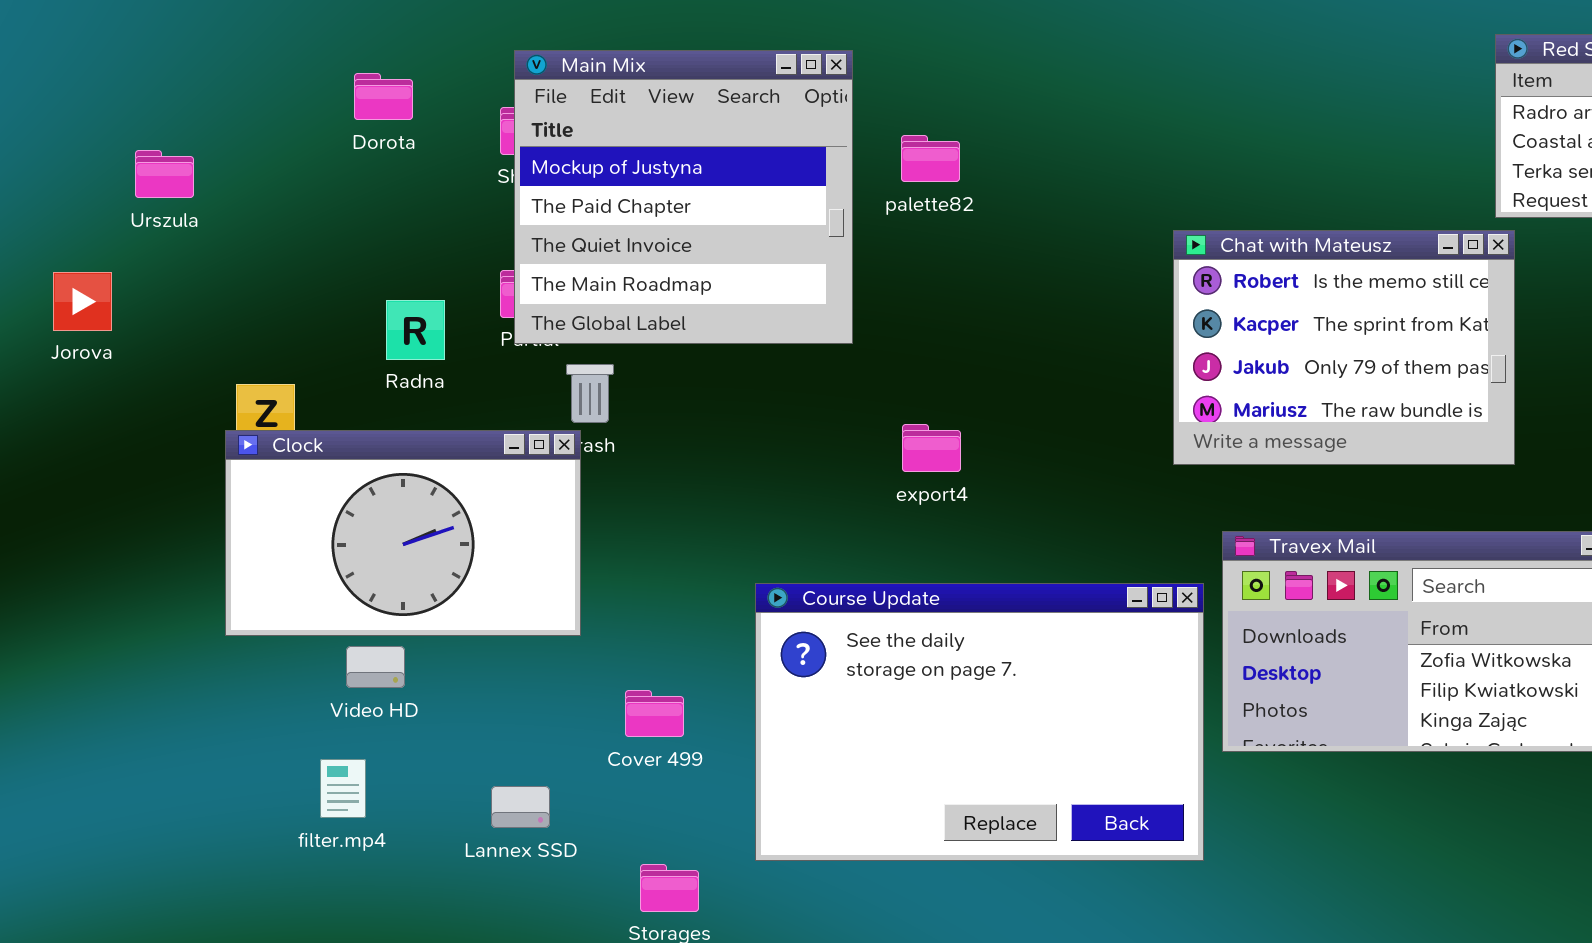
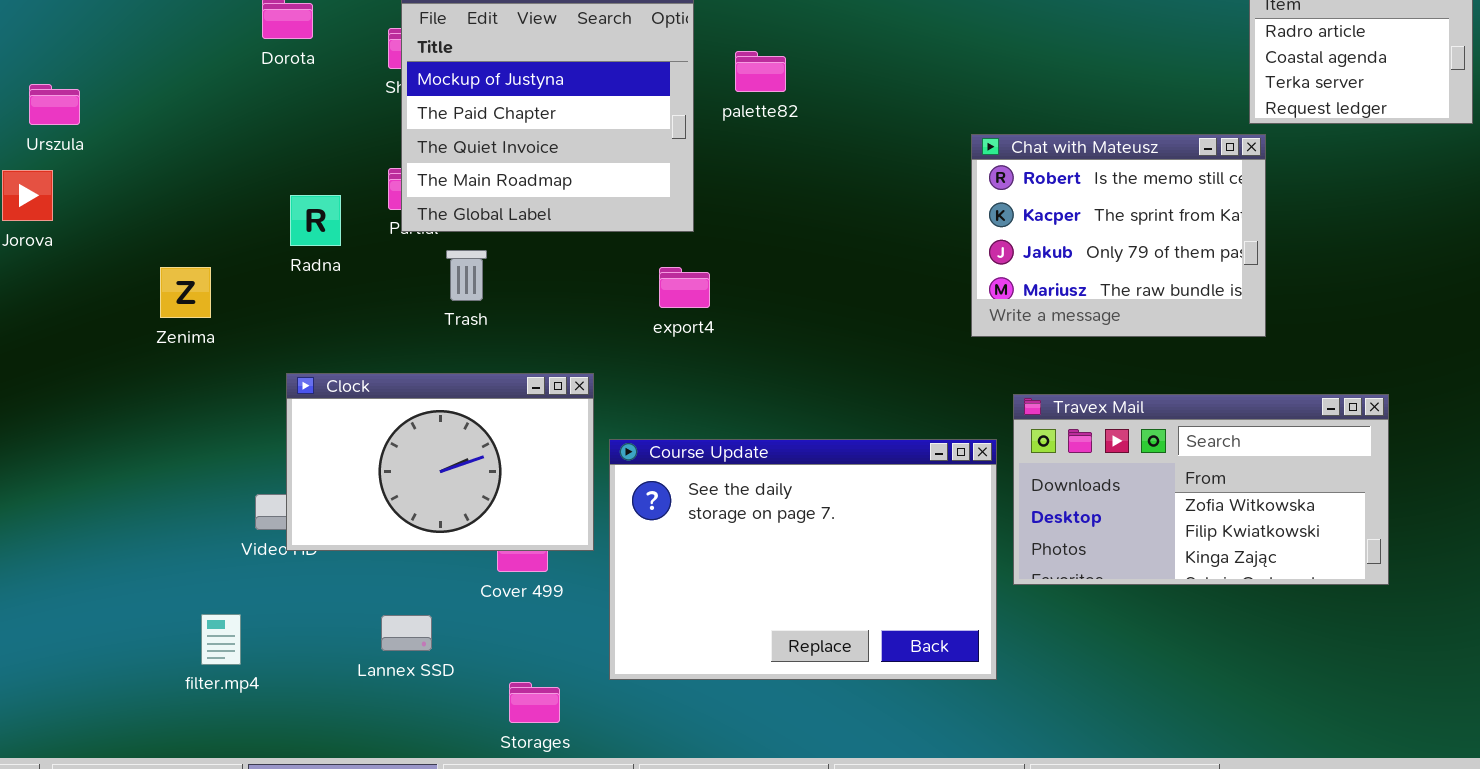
Urszula: [135,150,194,198] -> [29,84,80,125], moved
export4: [902,424,961,472] -> [659,267,710,308], moved
Clock: [225,430,581,636] -> [286,373,594,551], moved
filter.mp4: [320,759,366,818] -> [201,614,241,665], moved

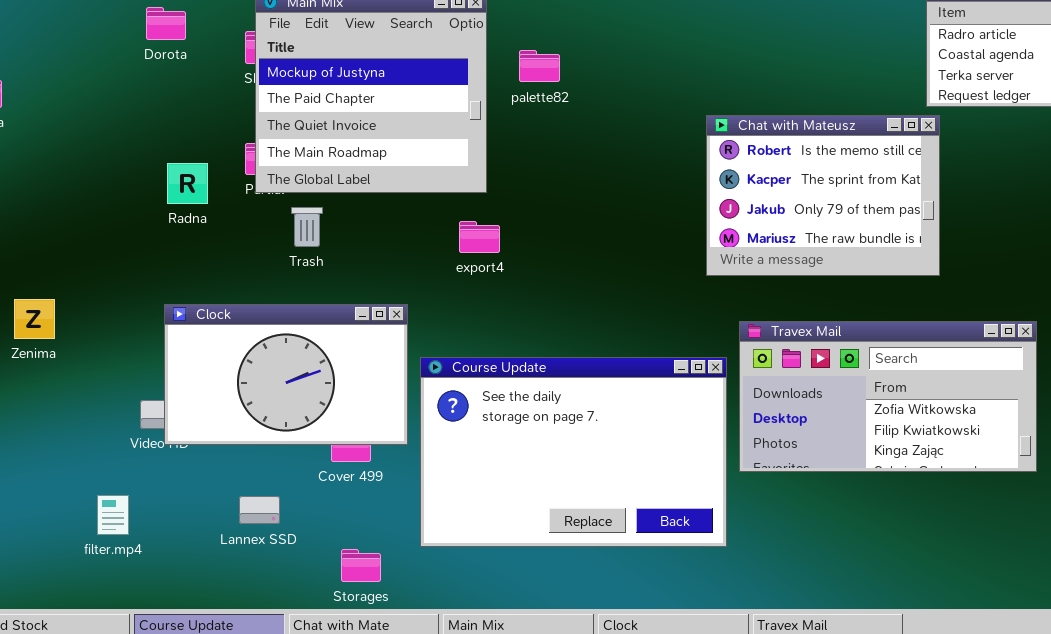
Zenima: [160,267,211,318] -> [14,299,55,339], moved

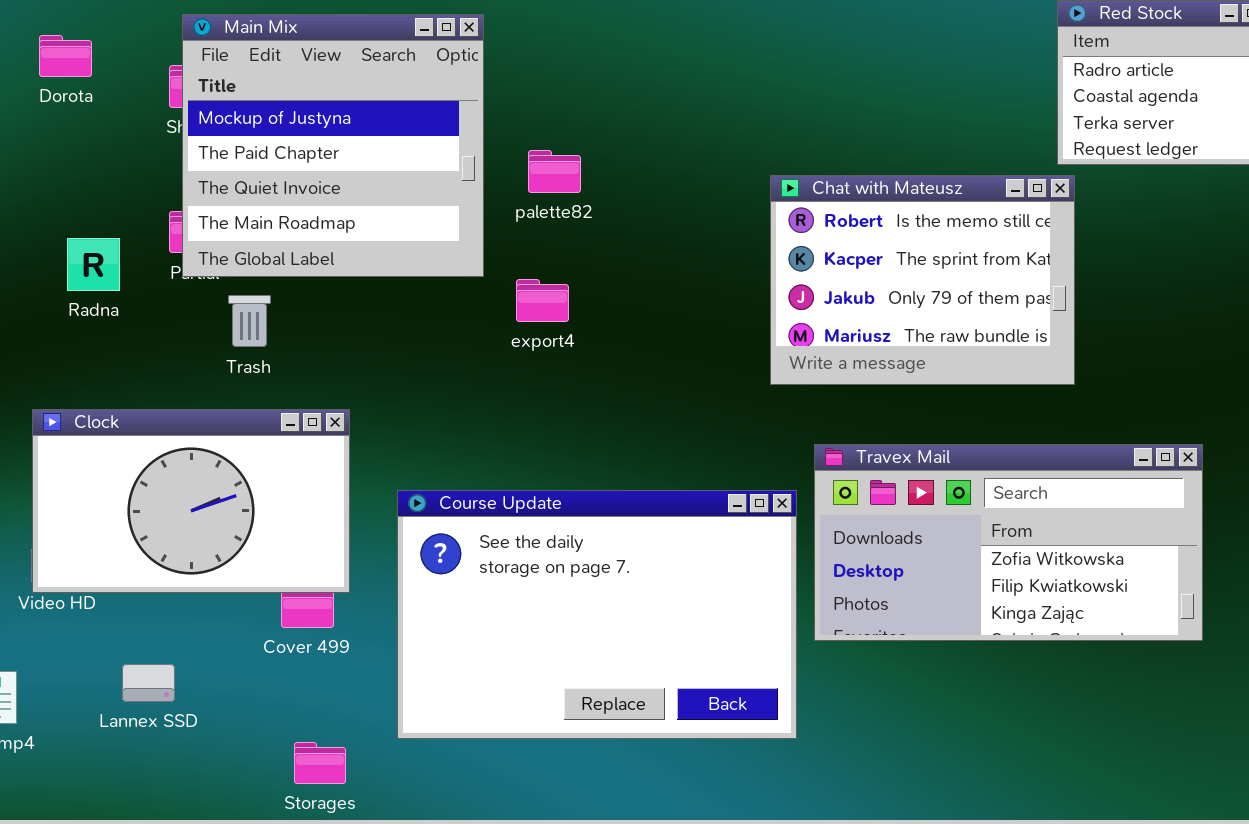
palette82: [519,50,560,82] -> [528,150,581,193], moved
export4: [459,221,500,253] -> [516,279,569,322], moved
Clock: [164,304,408,445] -> [32,409,350,593], moved
Lannex SSD: [239,496,280,524] -> [122,664,175,702], moved

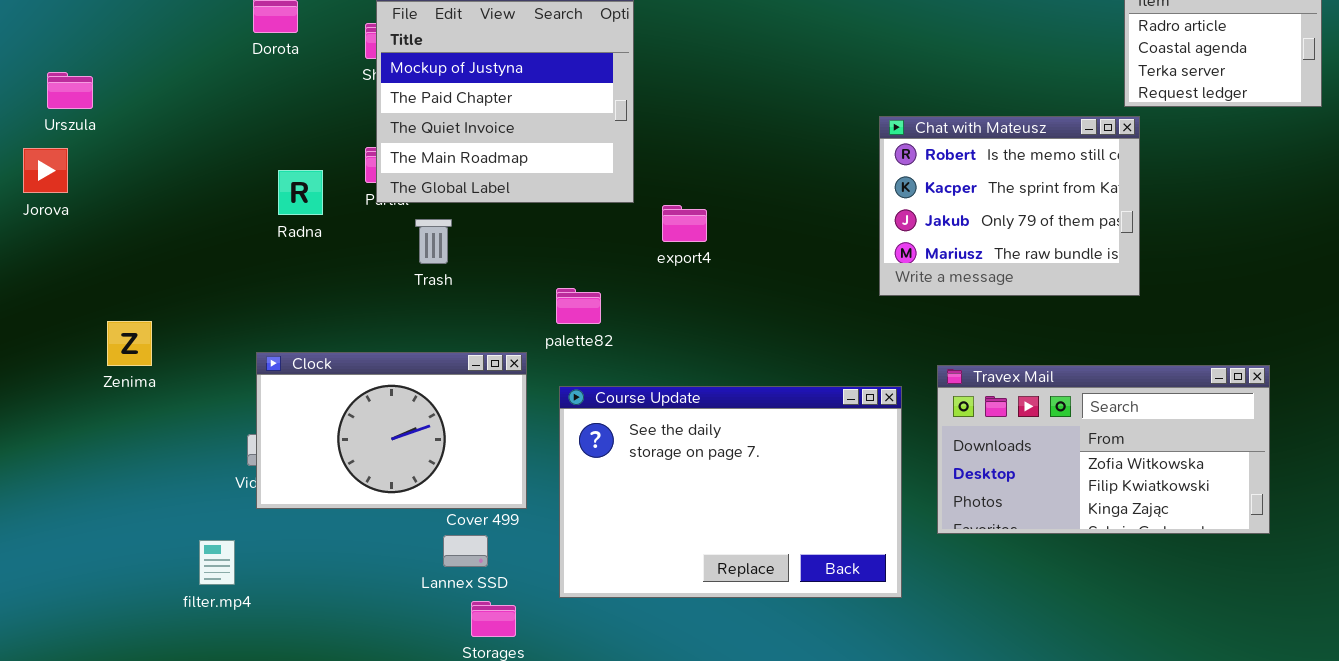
palette82: [528,150,581,193] -> [556,288,601,324], moved
Clock: [32,409,350,593] -> [256,352,527,509], moved
Travex Mail: [814,444,1203,641] -> [937,365,1270,534], moved
Lannex SSD: [122,664,175,702] -> [443,535,488,567], moved

